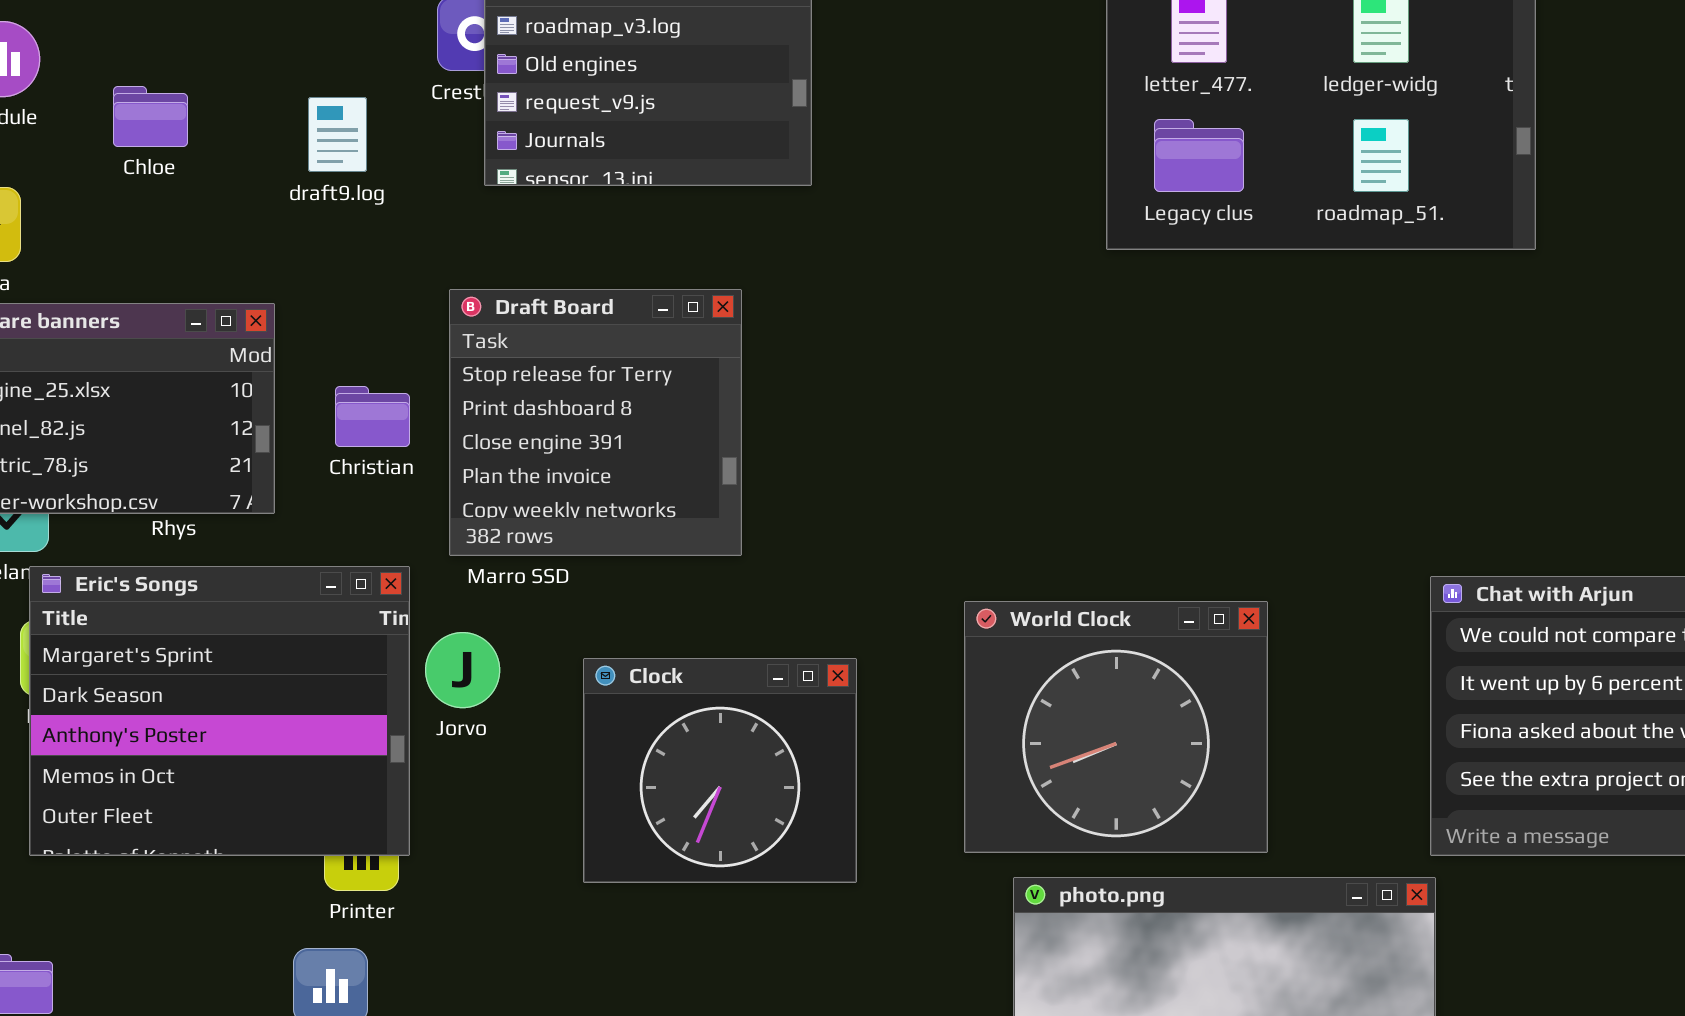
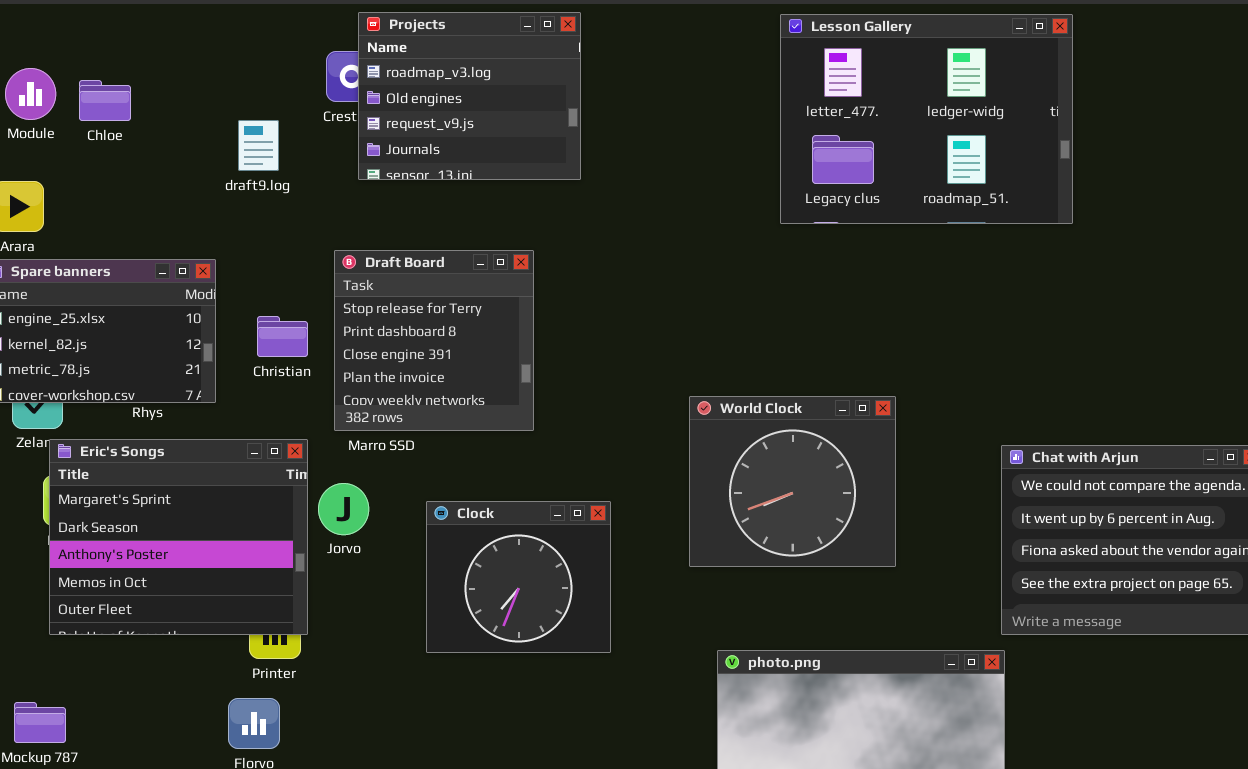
Chloe: [113,86,188,147] -> [79,80,131,121], moved
World Clock: [964,601,1268,853] -> [689,396,896,567], moved

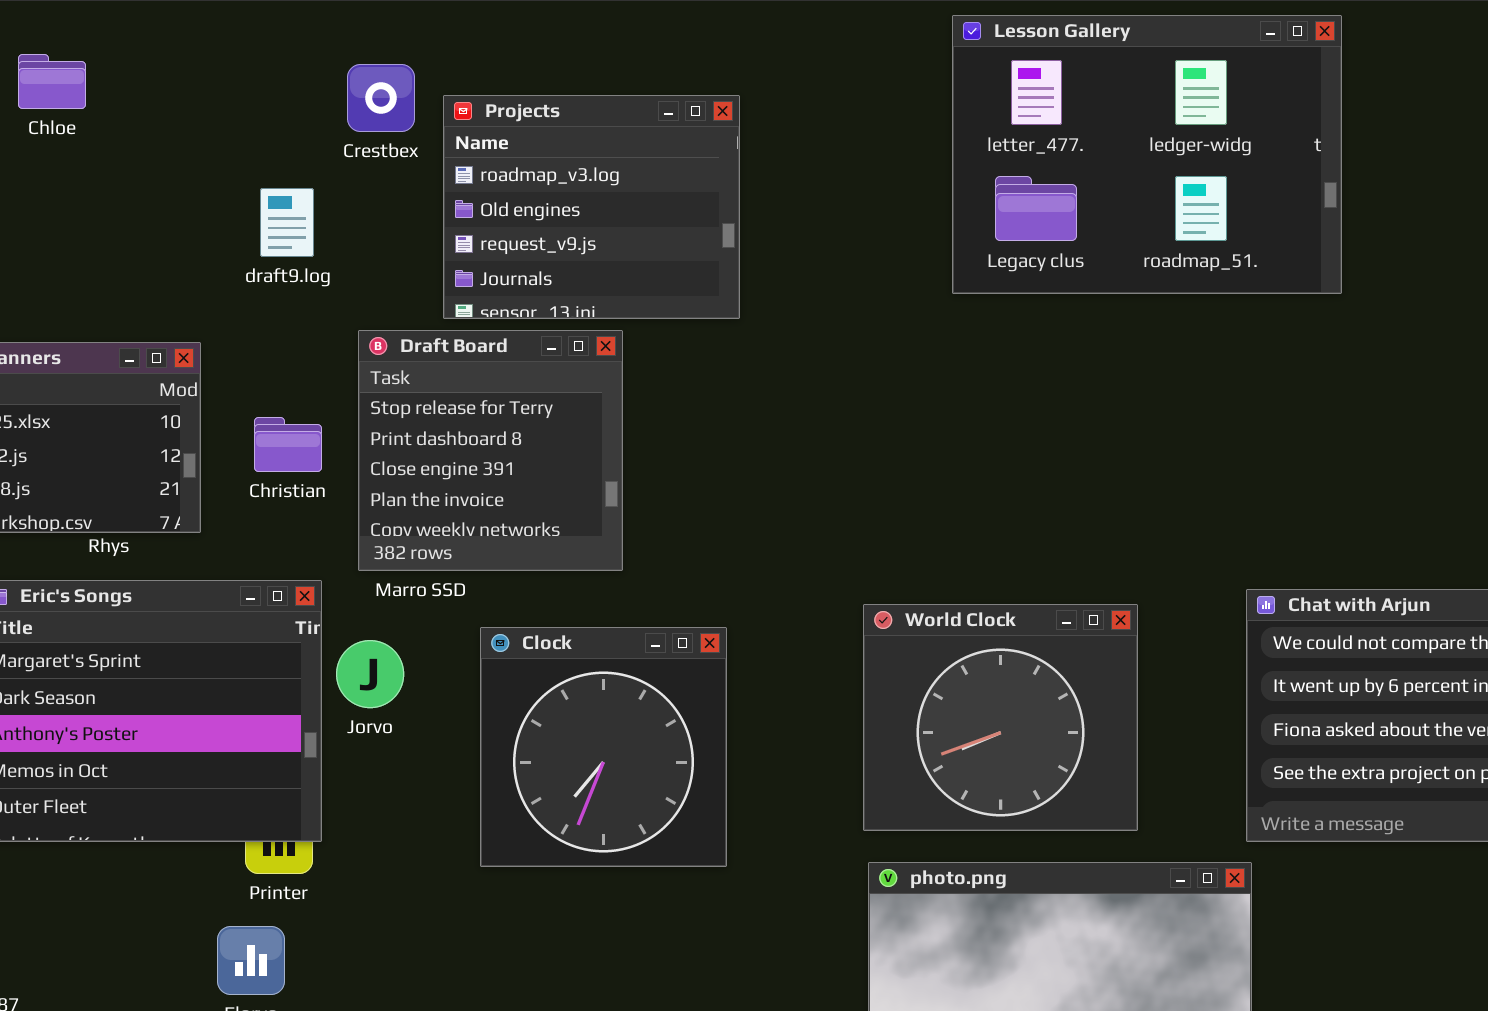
Projects: [358,12,581,180] -> [443,95,740,319], moved
Chloe: [79,80,131,121] -> [18,54,86,109], moved
draft9.log: [238,120,279,171] -> [260,188,314,257], moved
World Clock: [689,396,896,567] -> [863,604,1138,831], moved
Clock: [426,501,611,653] -> [480,627,727,867], resized

